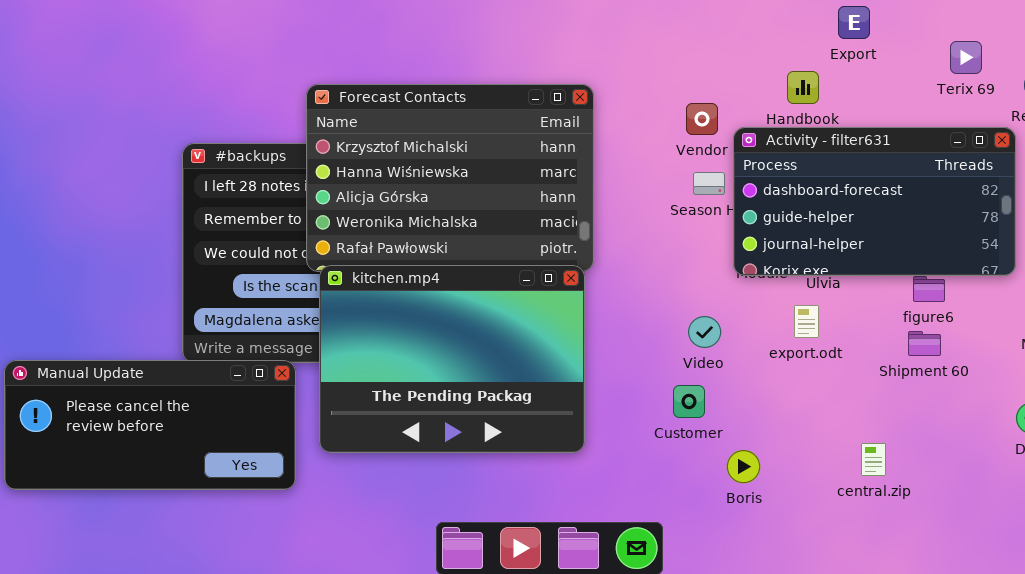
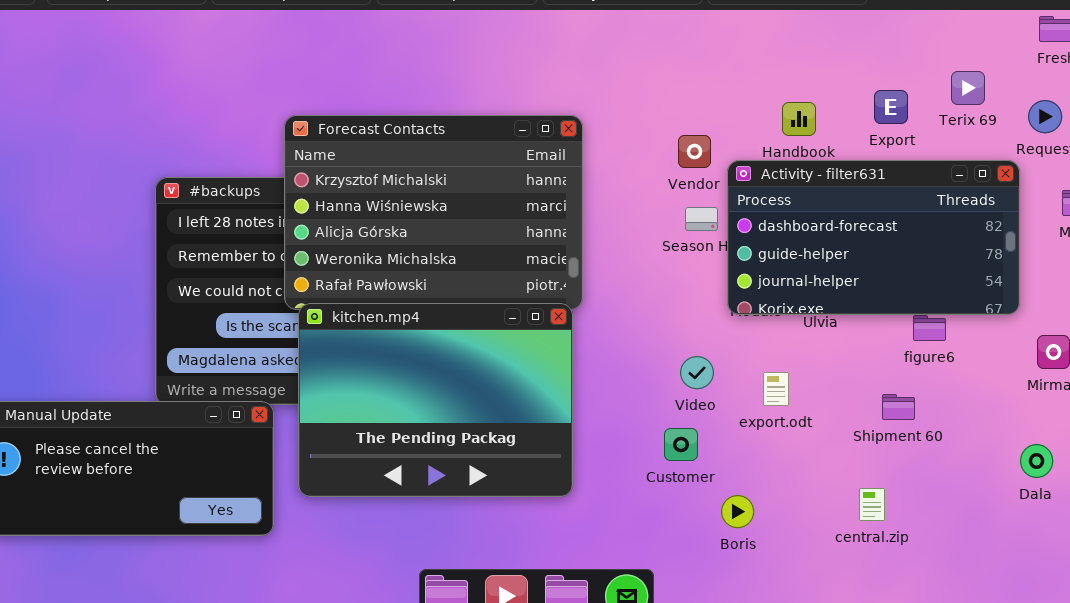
Export: [838,6,870,39] -> [874,90,908,124], moved
export.odt: [794,305,819,338] -> [763,372,789,406], moved
Shipment 60: [908,331,941,356] -> [882,394,915,420], moved

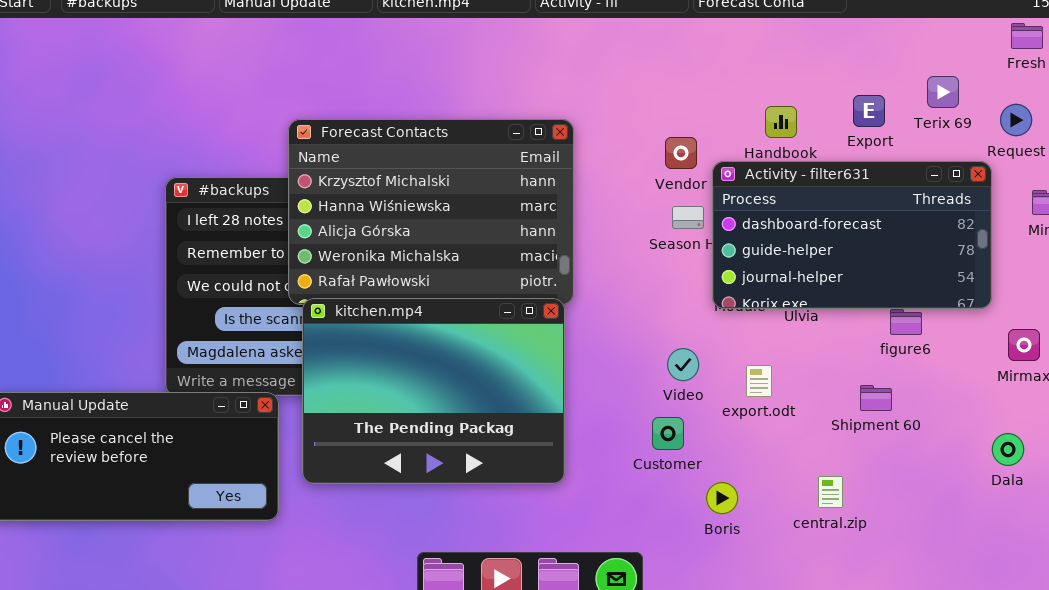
central.zip: [859,488,885,521] -> [818,476,843,508], moved

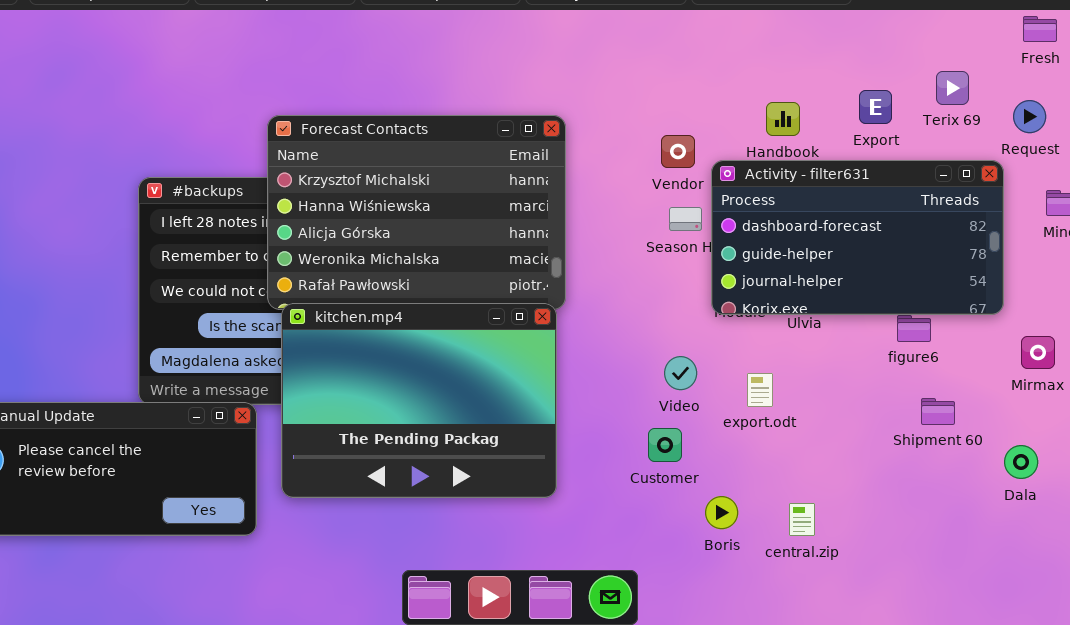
Shipment 60: [860,385,892,411] -> [921,398,955,425], moved
central.zip: [818,476,843,508] -> [789,503,815,536], moved

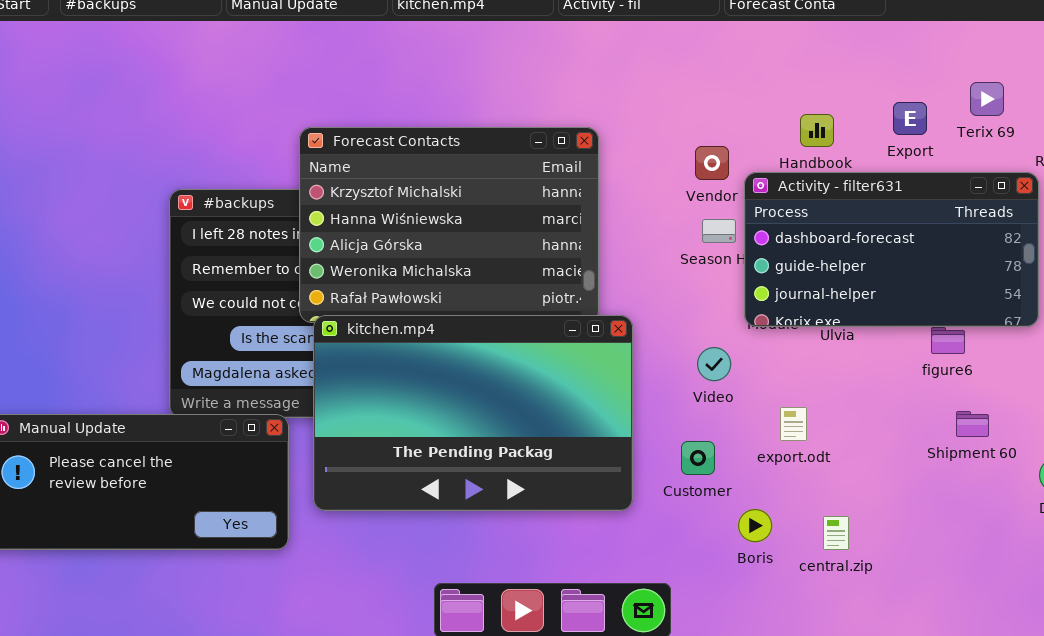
kitchen.mp4: [281,303,557,498] -> [313,315,633,511], resized
Video: [664,356,697,390] -> [697,347,731,381], moved
export.odt: [747,373,773,407] -> [780,407,807,441], moved

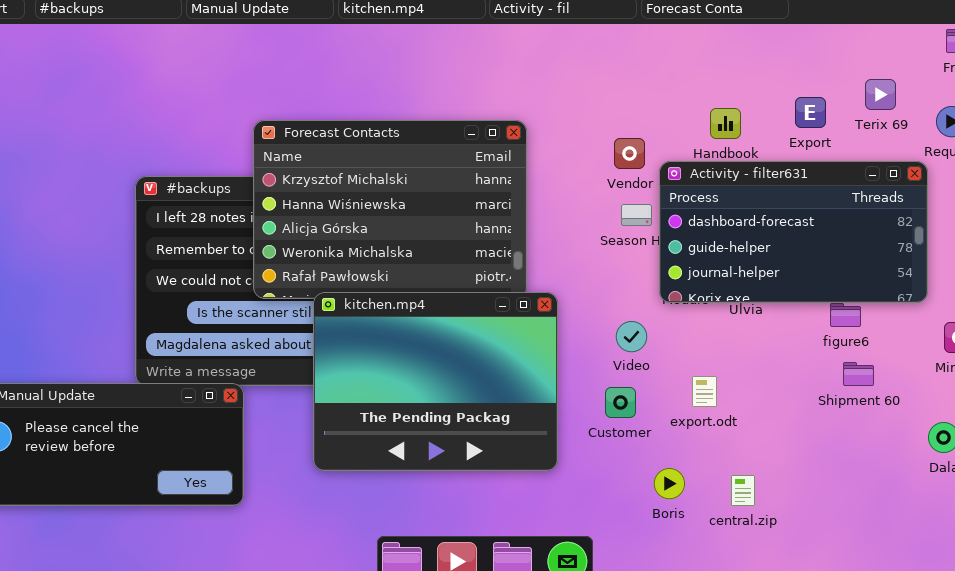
kitchen.mp4: [313,315,633,511] -> [313,292,558,471], resized
Shipment 60: [956,411,989,437] -> [843,362,874,386], moved
Customer: [681,441,715,475] -> [605,387,636,418], moved

